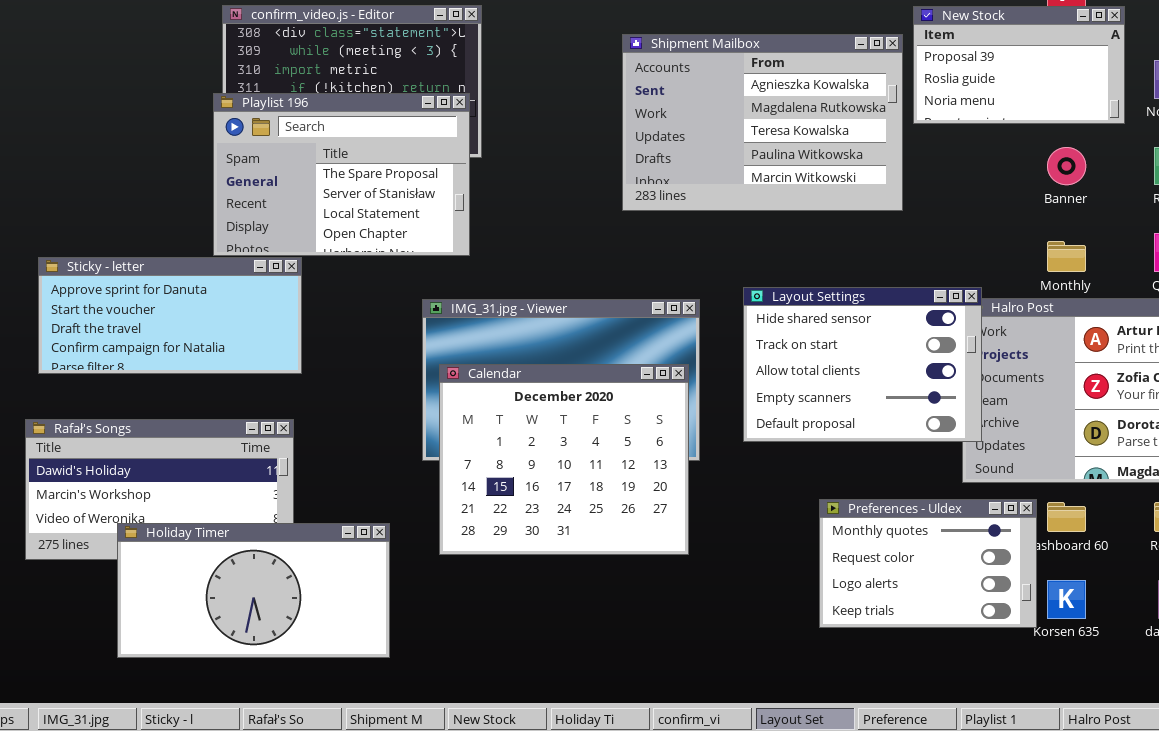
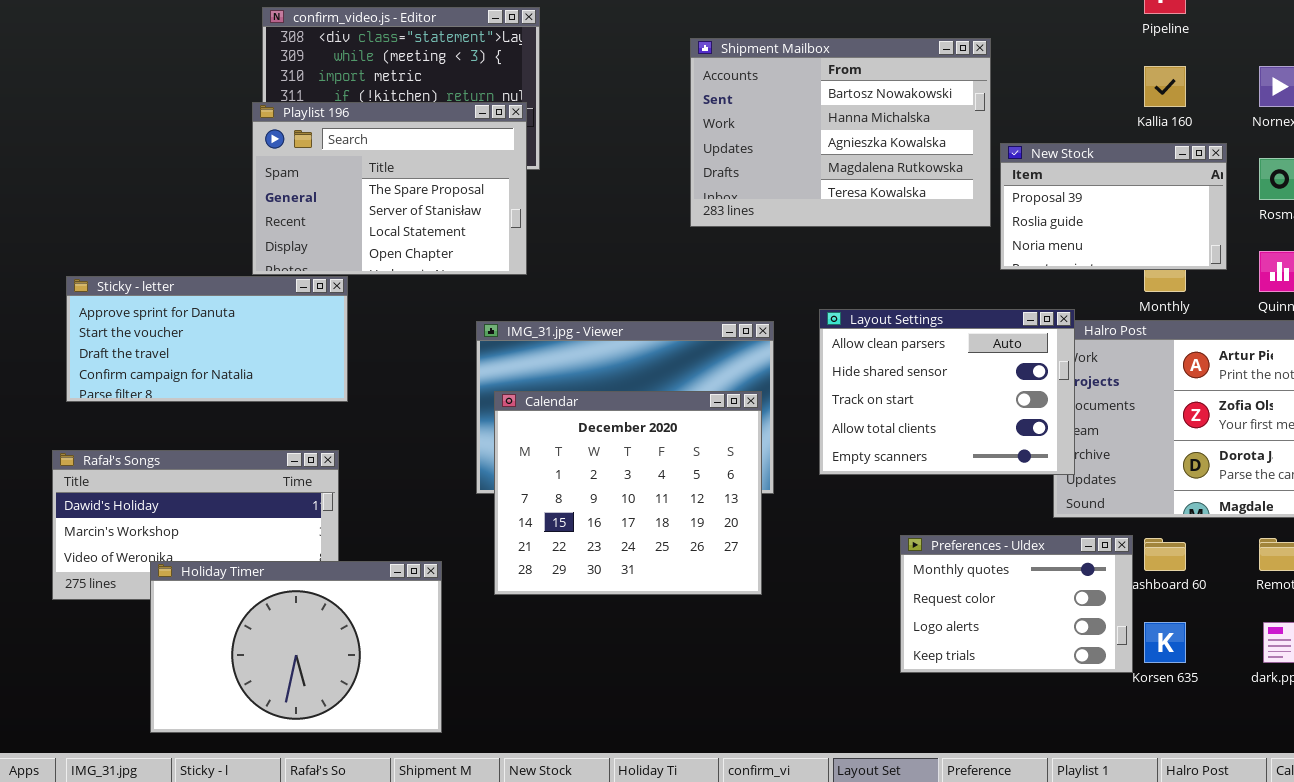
New Stock: [913,6,1125,124] -> [1000,143,1227,270], moved
Shipment Mailbox: [622,34,903,211] -> [690,38,991,227], scrolled up 2 rows
Layout Settings: [743,287,982,442] -> [819,309,1075,475], scrolled up 1 row
Holiday Timer: [117,523,390,658] -> [150,561,442,733], resized

